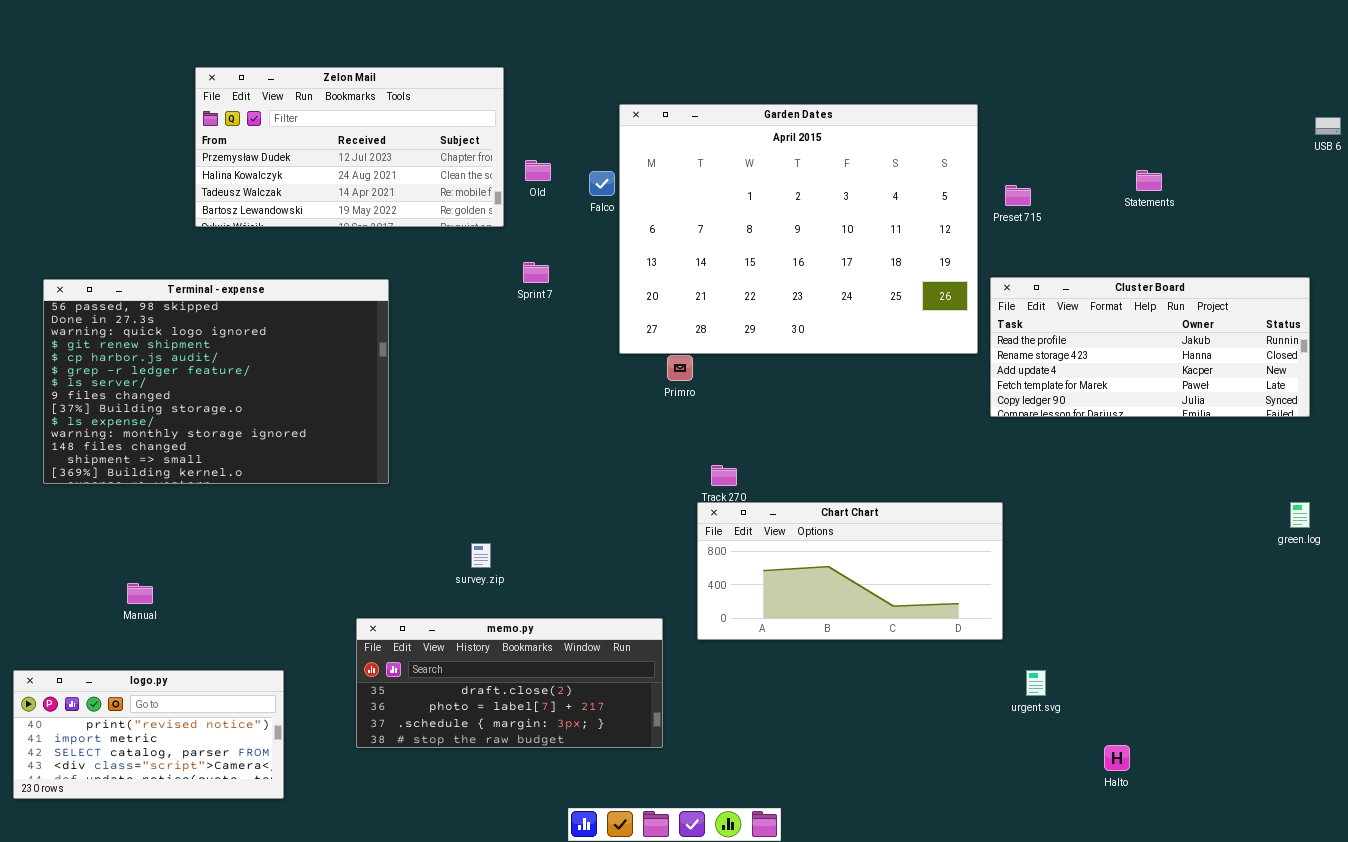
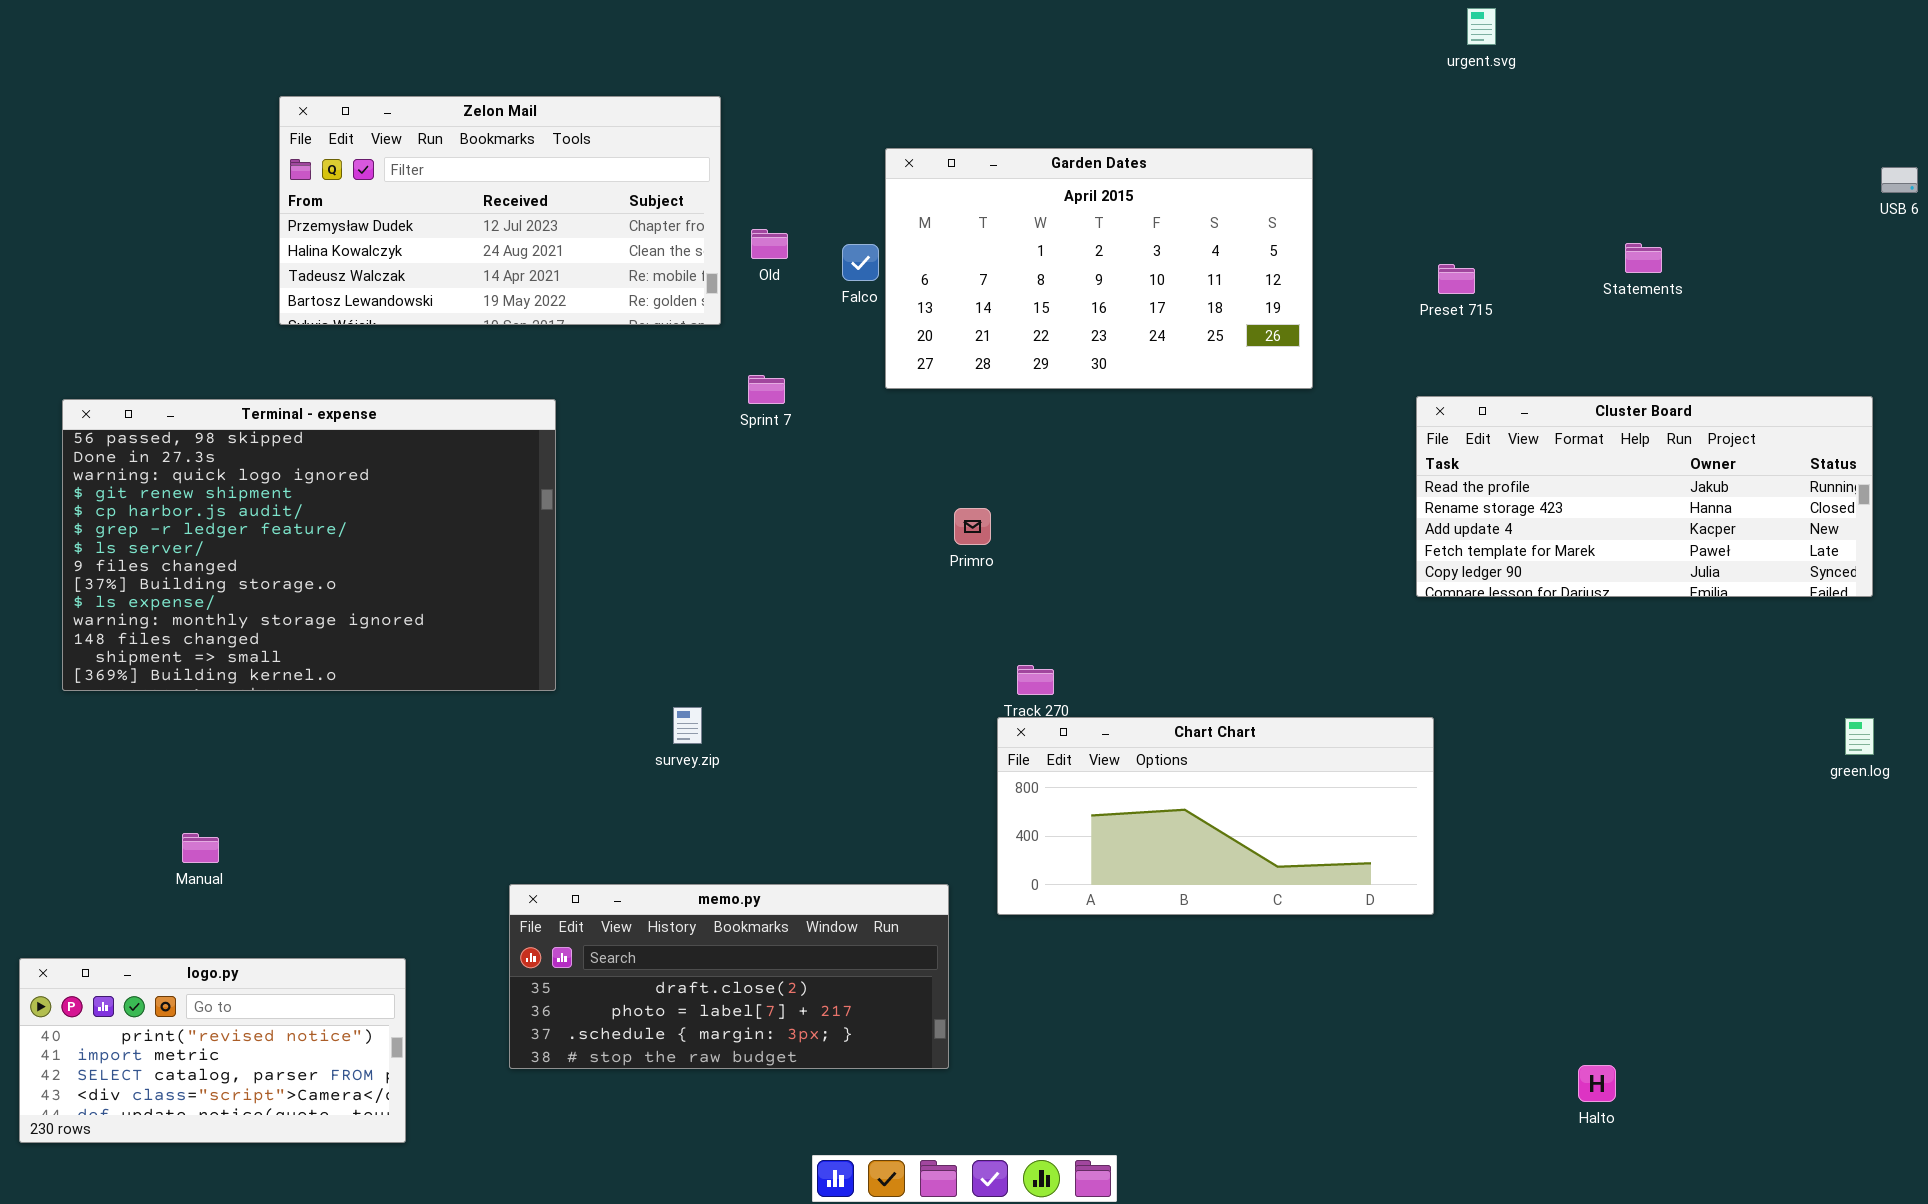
Garden Dates: [619,104,978,354] -> [885,148,1313,389], resized
survey.zip: [471,543,491,568] -> [673,707,702,744], moved
urgent.svg: [1026,670,1046,696] -> [1467,8,1496,45], moved

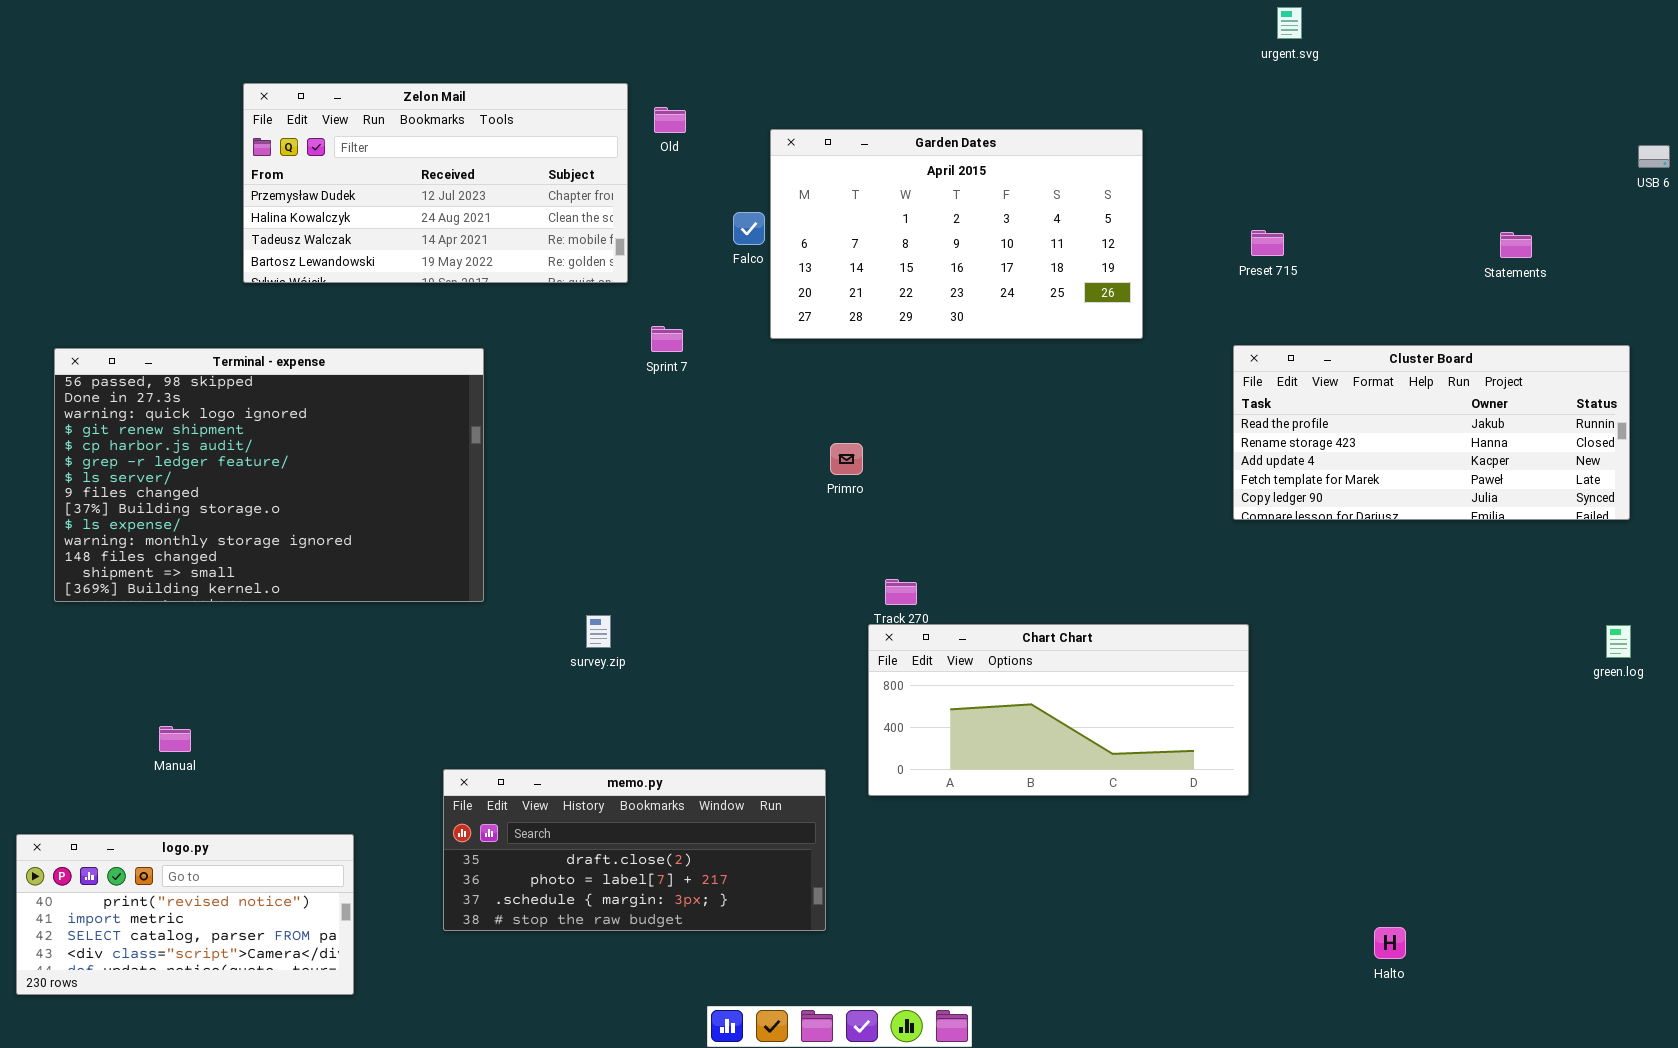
Old: [751,229,788,259] -> [654,107,686,133], moved
Statements: [1625,243,1662,273] -> [1500,232,1532,258], moved

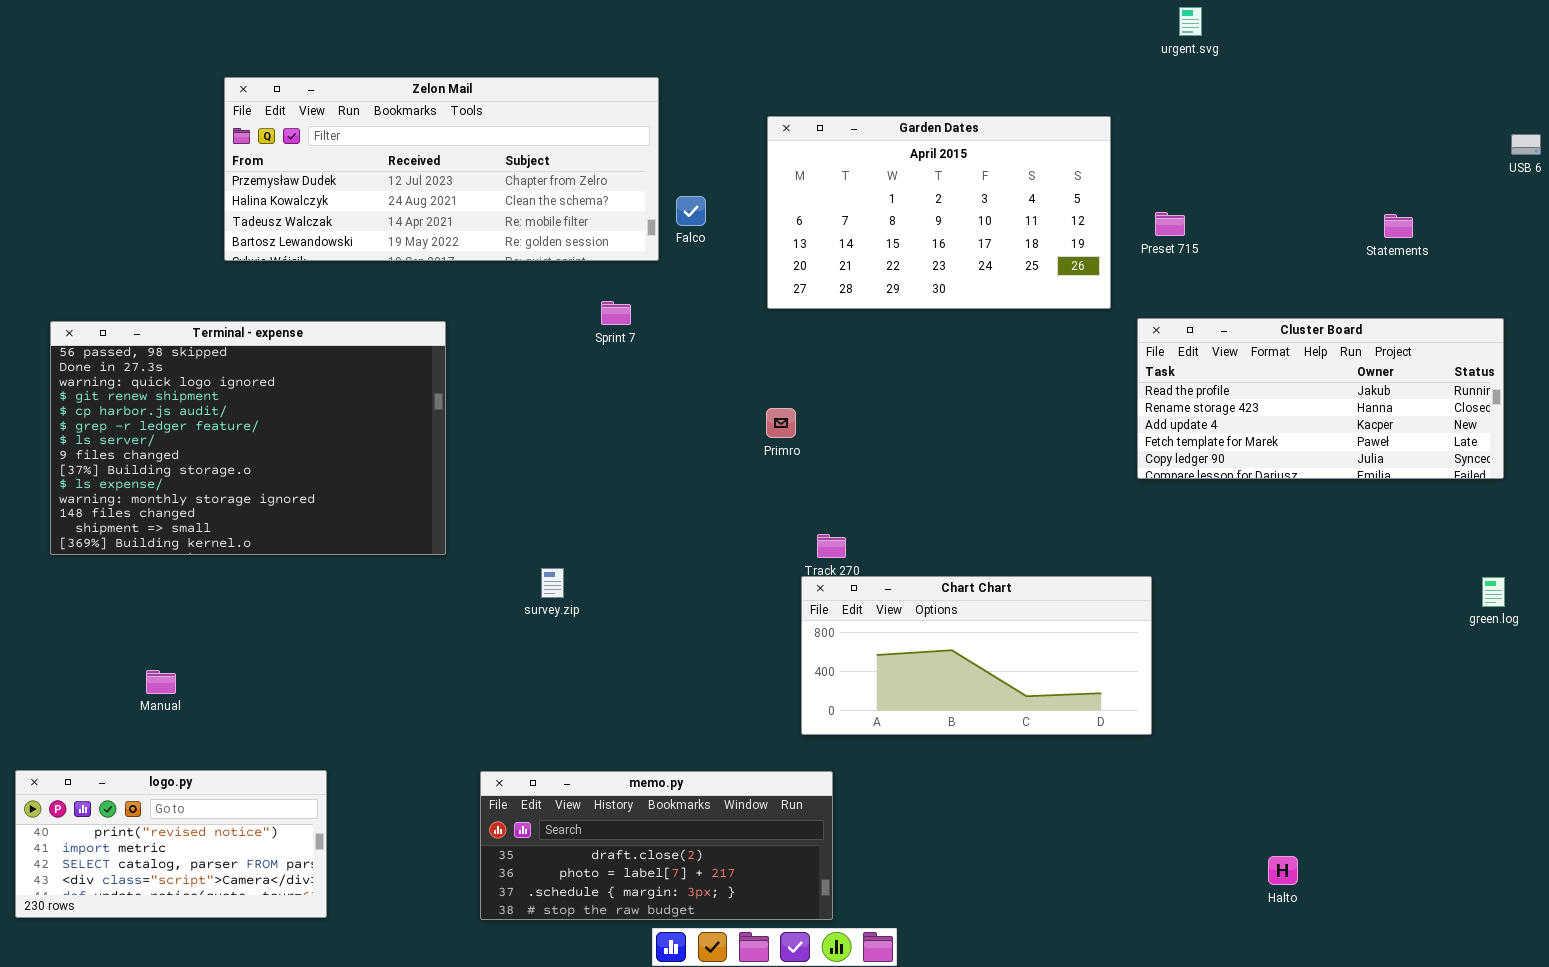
Zelon Mail: [243,83,628,283] -> [224,77,659,261], resized
Garden Dates: [770,129,1143,339] -> [767,116,1111,309], moved
memo.py: [443,769,826,931] -> [480,771,833,920], moved

